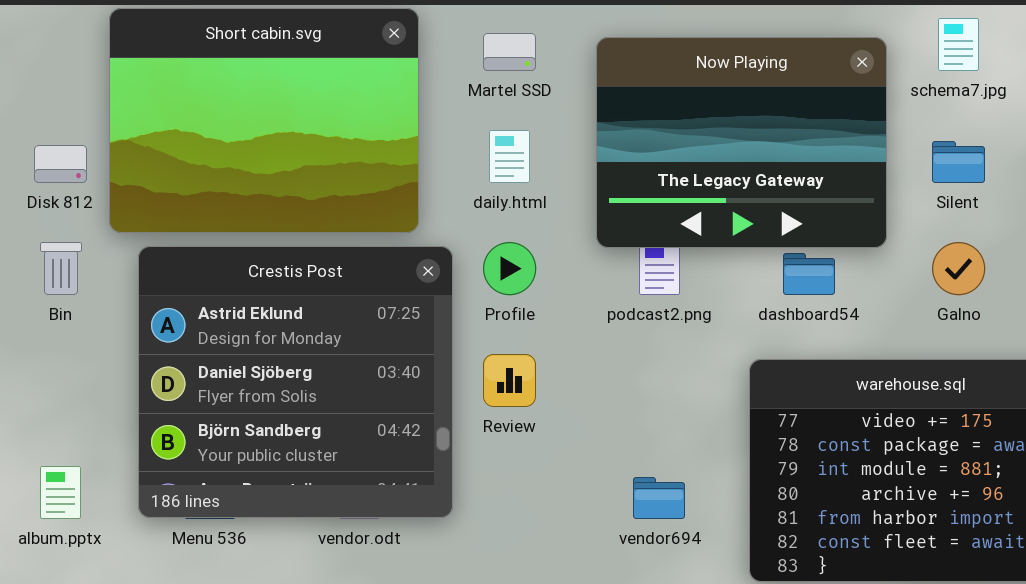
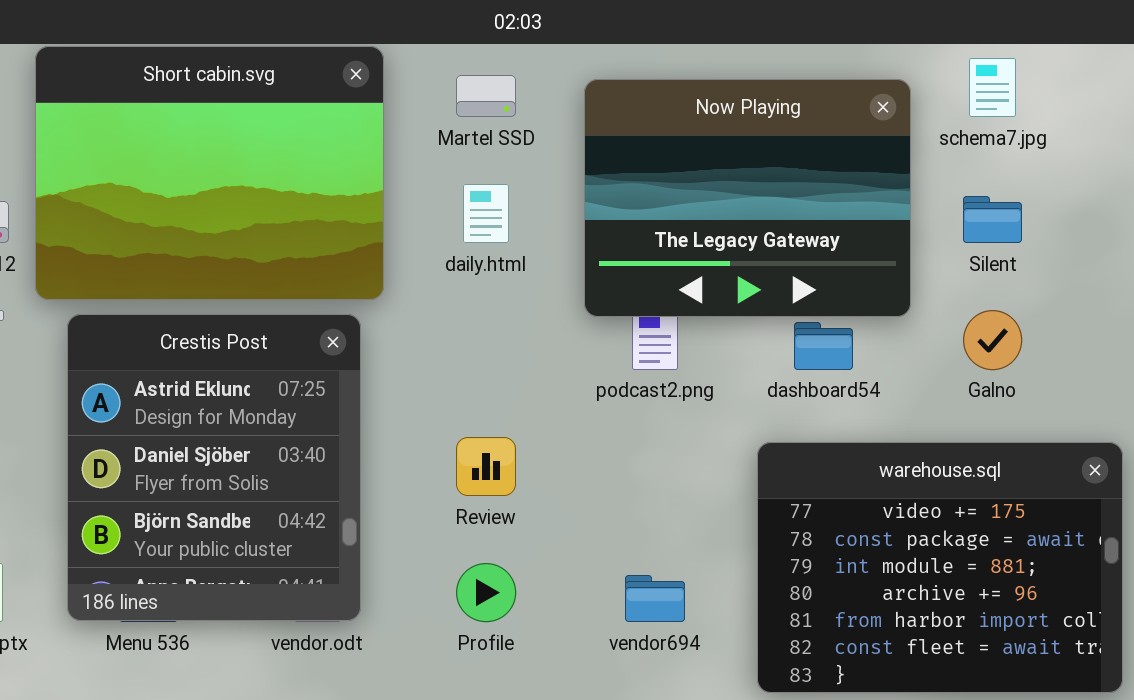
Profile: [483,242,536,295] -> [456,563,516,622], moved
Crestis Post: [138,246,453,518] -> [67,314,361,621], resized

